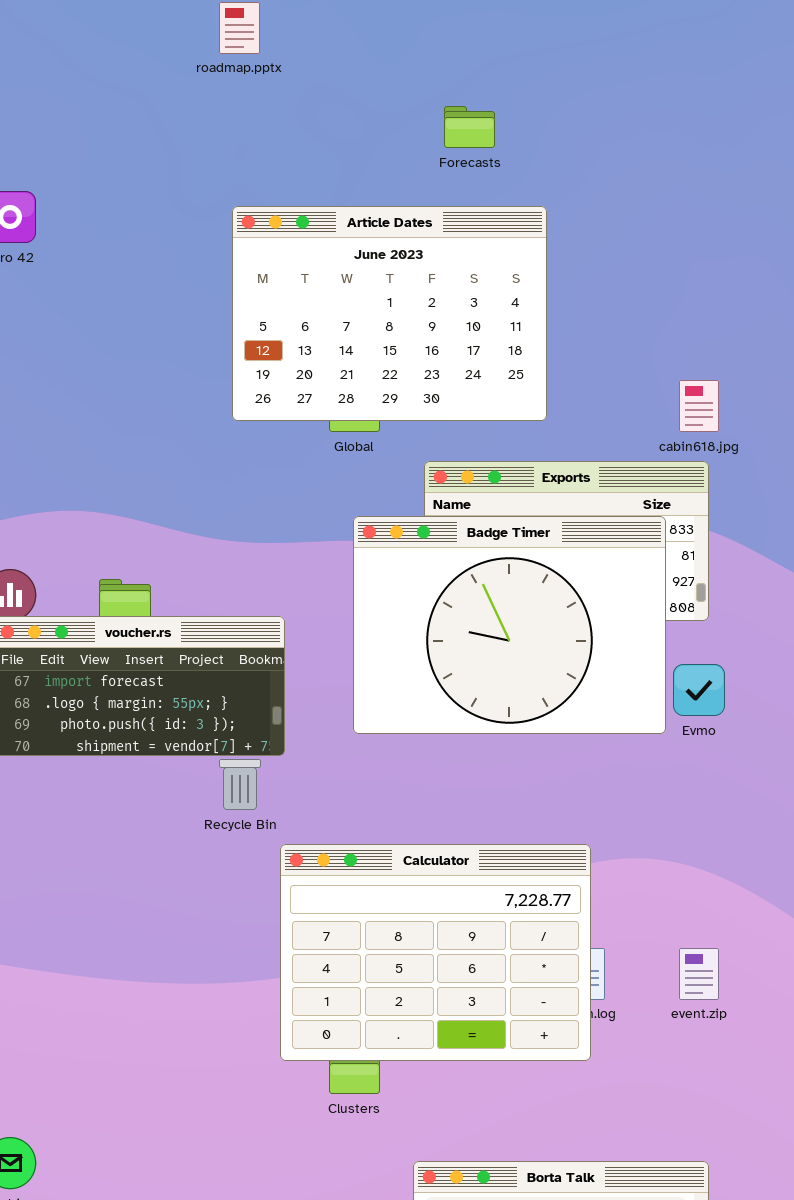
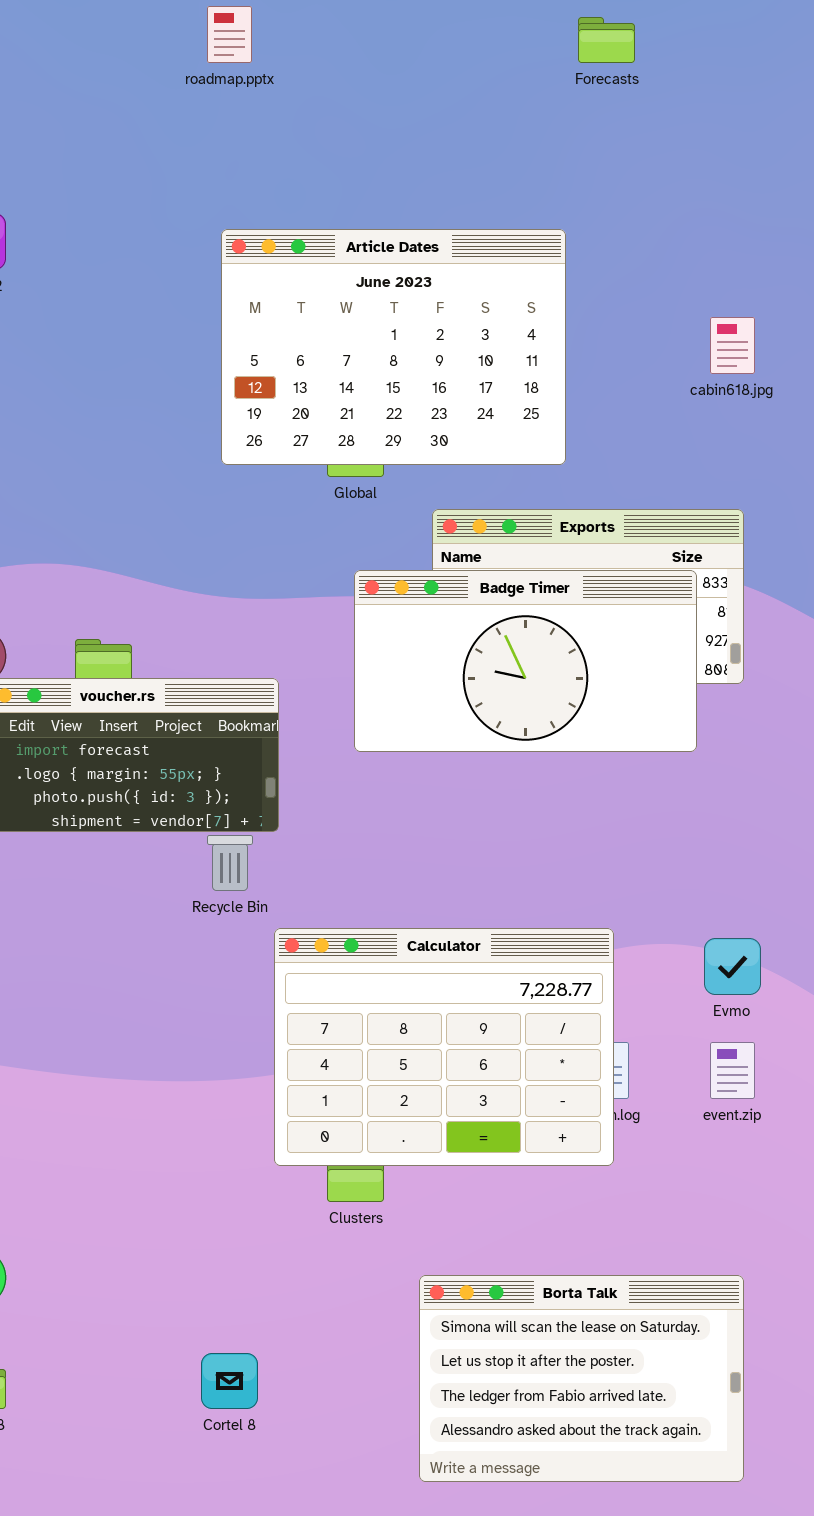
Forecasts: [444,106,495,148] -> [578,17,635,63], moved
cabin618.jpg: [679,380,719,432] -> [710,317,755,374], moved
Badge Timer: [353,516,666,734] -> [354,570,697,752], resized
Evmo: [673,664,725,716] -> [704,938,761,995], moved

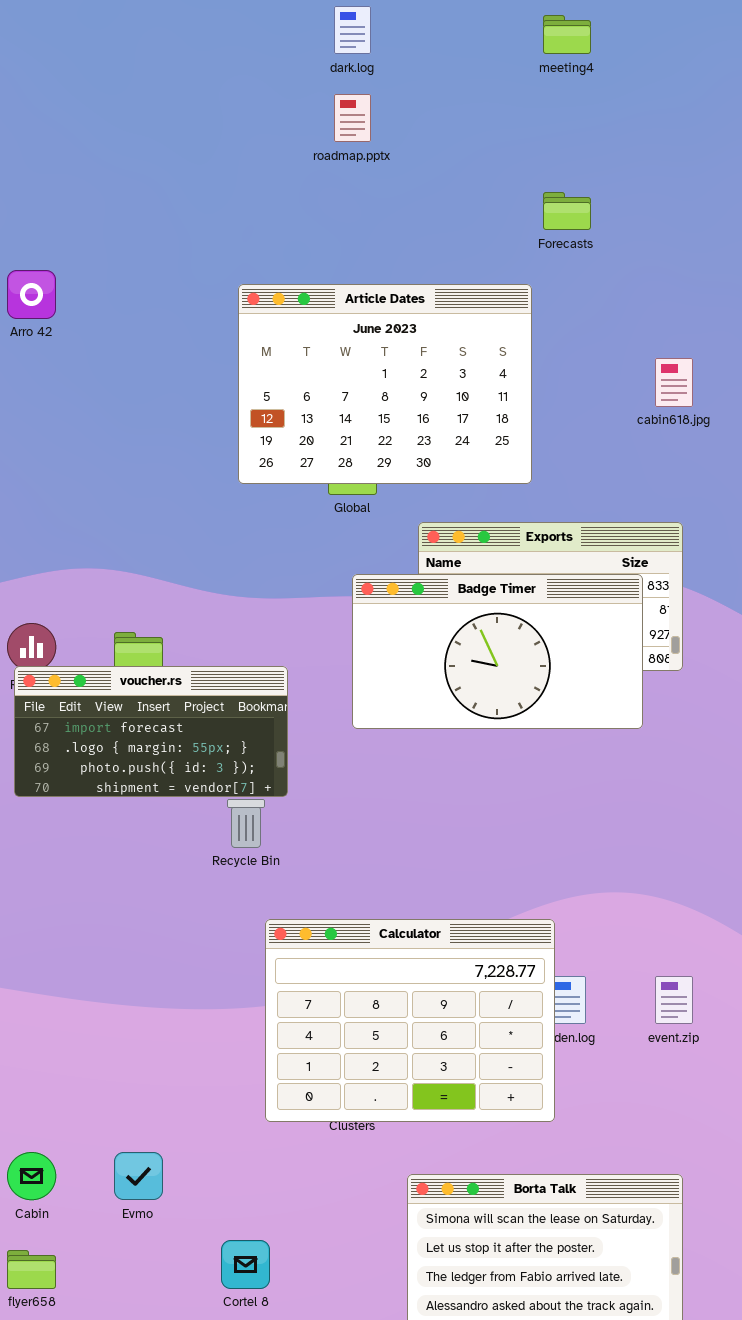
roadmap.pptx: [207,6,252,63] -> [334,94,371,142], moved
Forecasts: [578,17,635,63] -> [543,192,591,230], moved
Calculator: [274,928,614,1166] -> [265,919,555,1122], moved
Evmo: [704,938,761,995] -> [114,1152,163,1200], moved

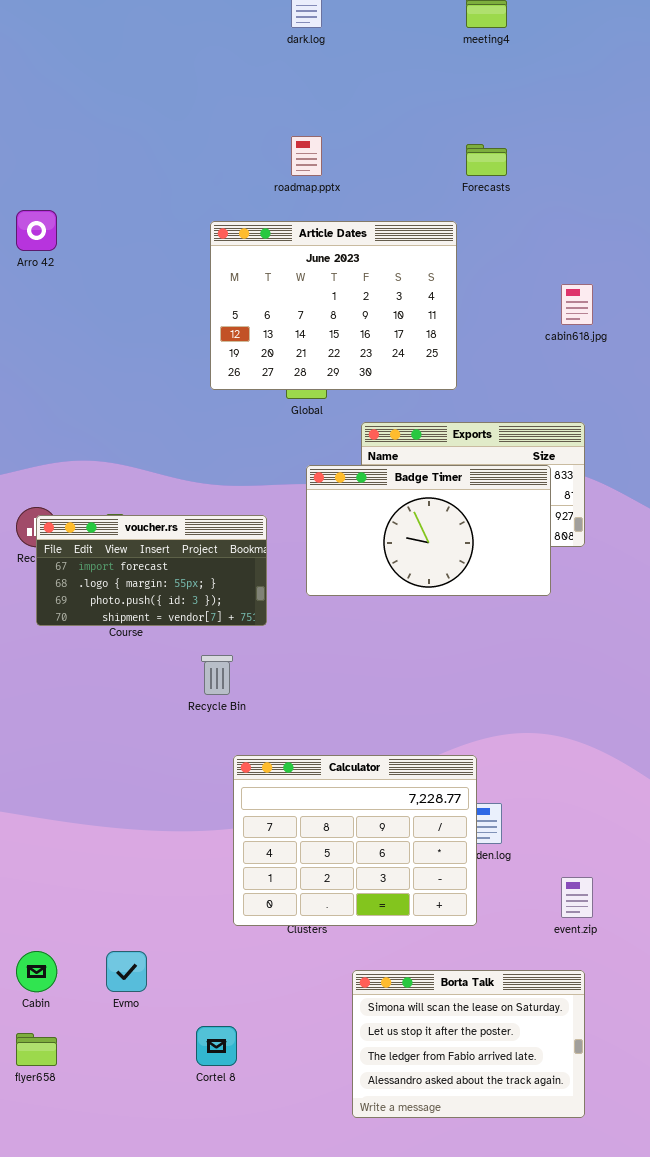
roadmap.pptx: [334,94,371,142] -> [291,136,322,176], moved
voucher.rs: [14,666,288,797] -> [36,515,267,626], moved
event.zip: [655,976,693,1024] -> [561,877,593,918], moved

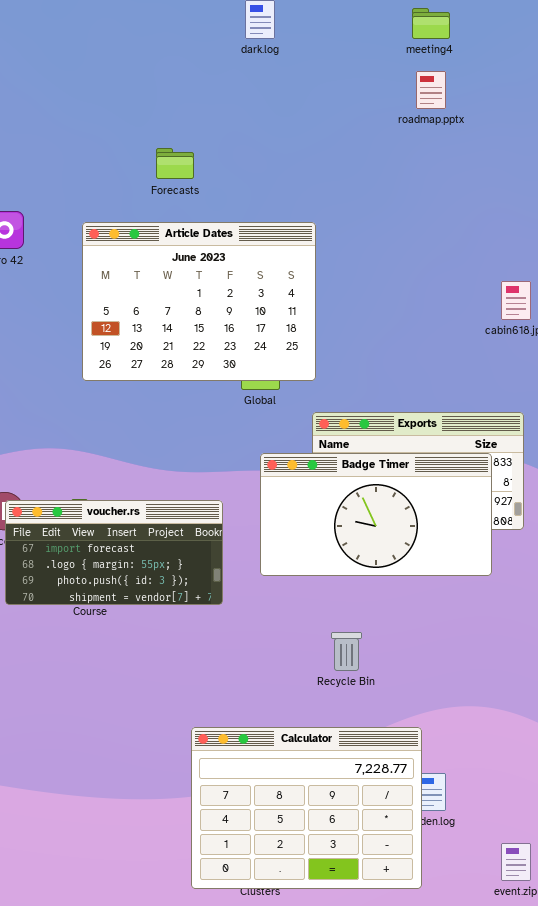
roadmap.pptx: [291,136,322,176] -> [416,71,446,109], moved
Forecasts: [466,144,507,176] -> [156,148,194,179], moved
Article Dates: [210,221,457,390] -> [82,222,316,381], moved
Recycle Bin: [201,655,233,695] -> [331,632,362,671], moved

